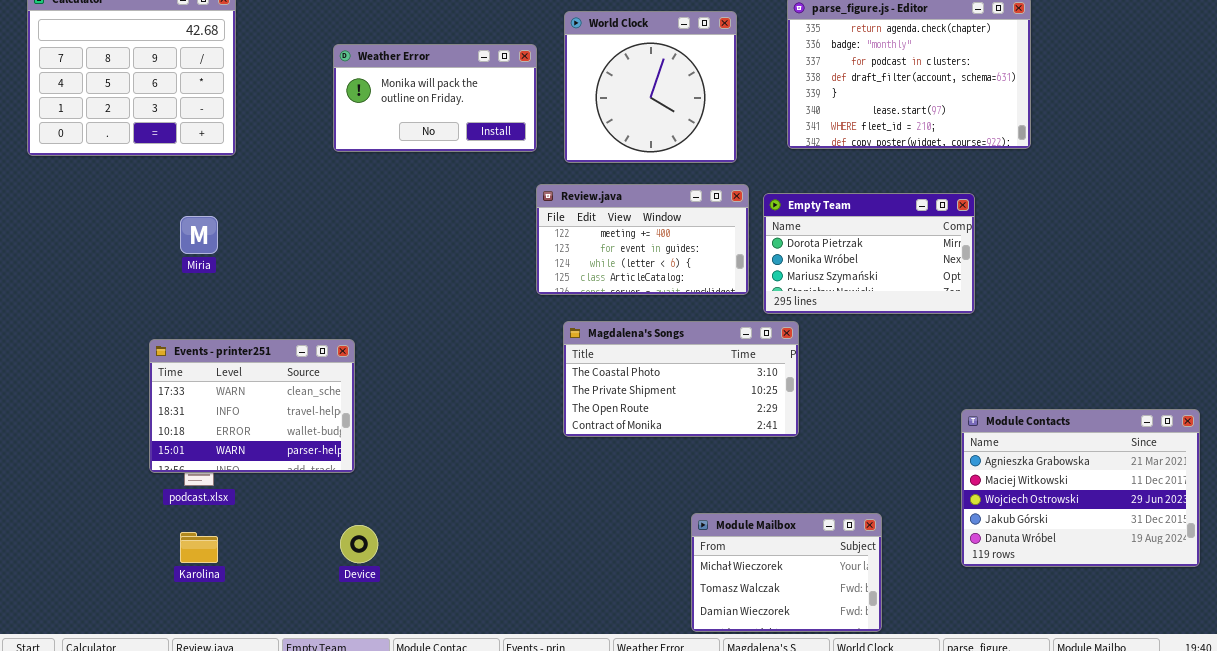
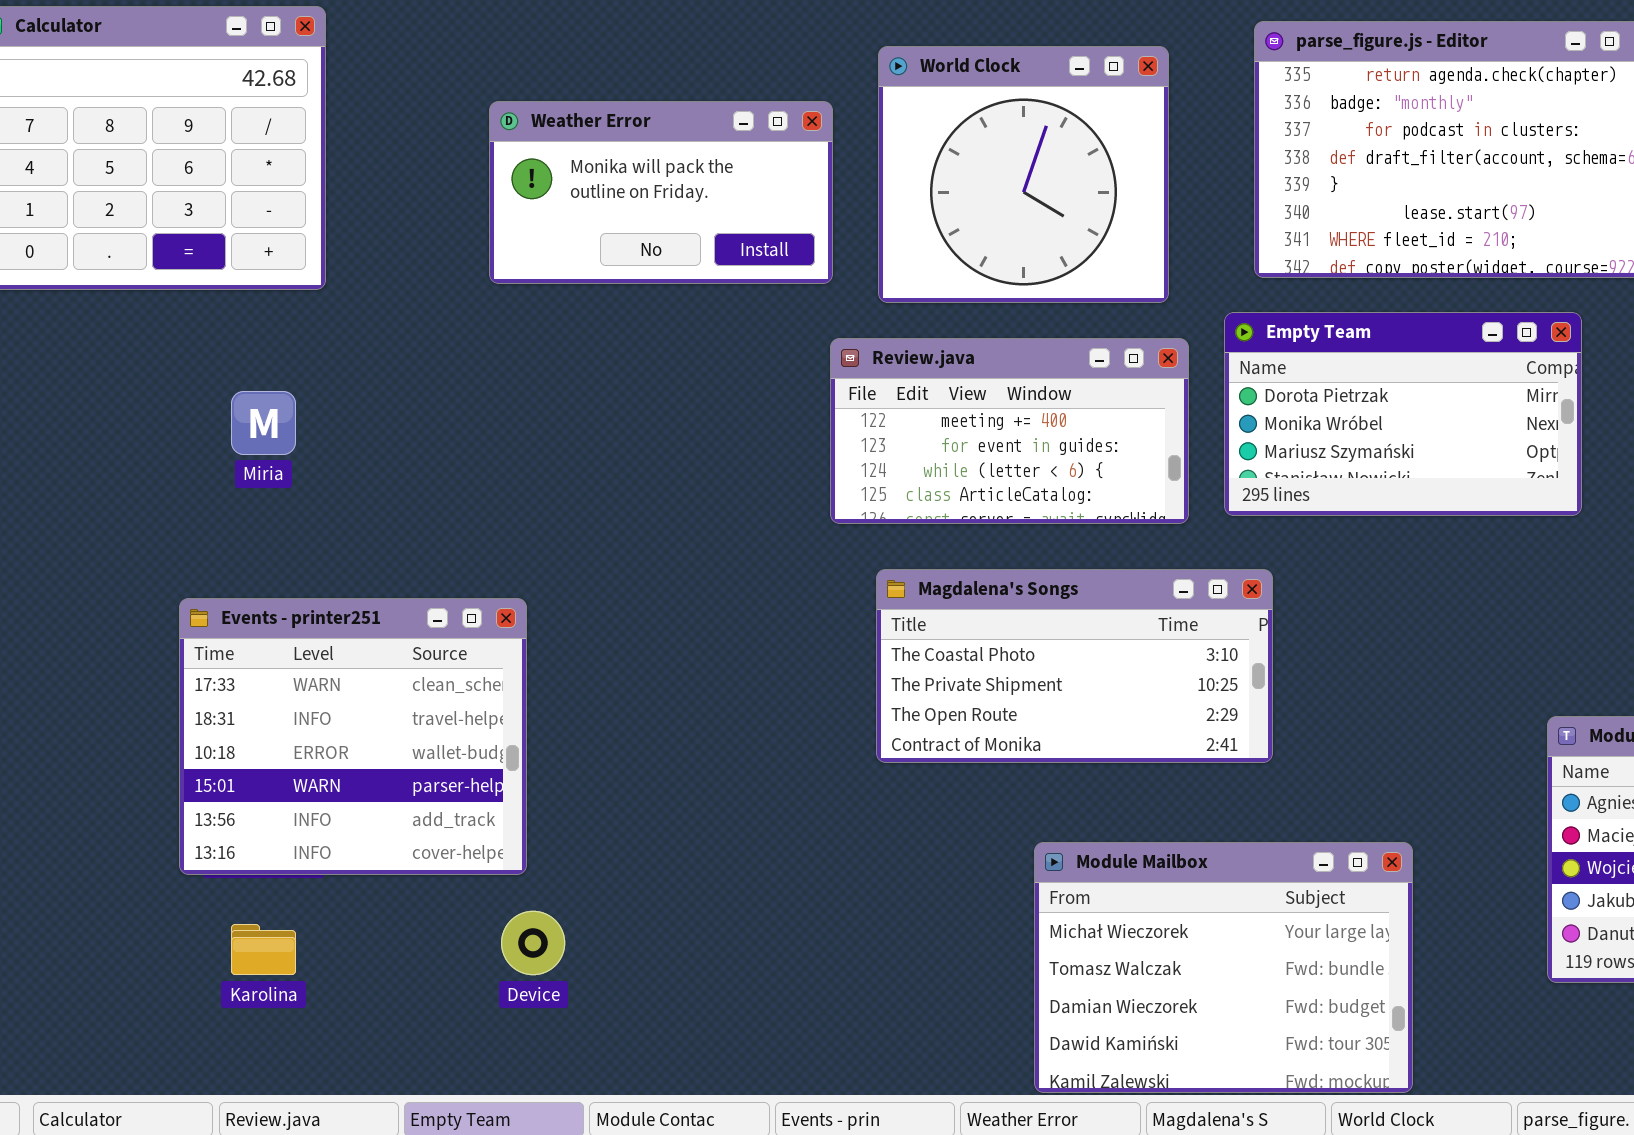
Empty Team: [763,193,975,314] -> [1224,312,1582,516], moved
Events - printer251: [149,339,355,473] -> [179,598,527,875], resized
Module Mailbox: [691,513,882,632] -> [1034,842,1413,1093], resized

